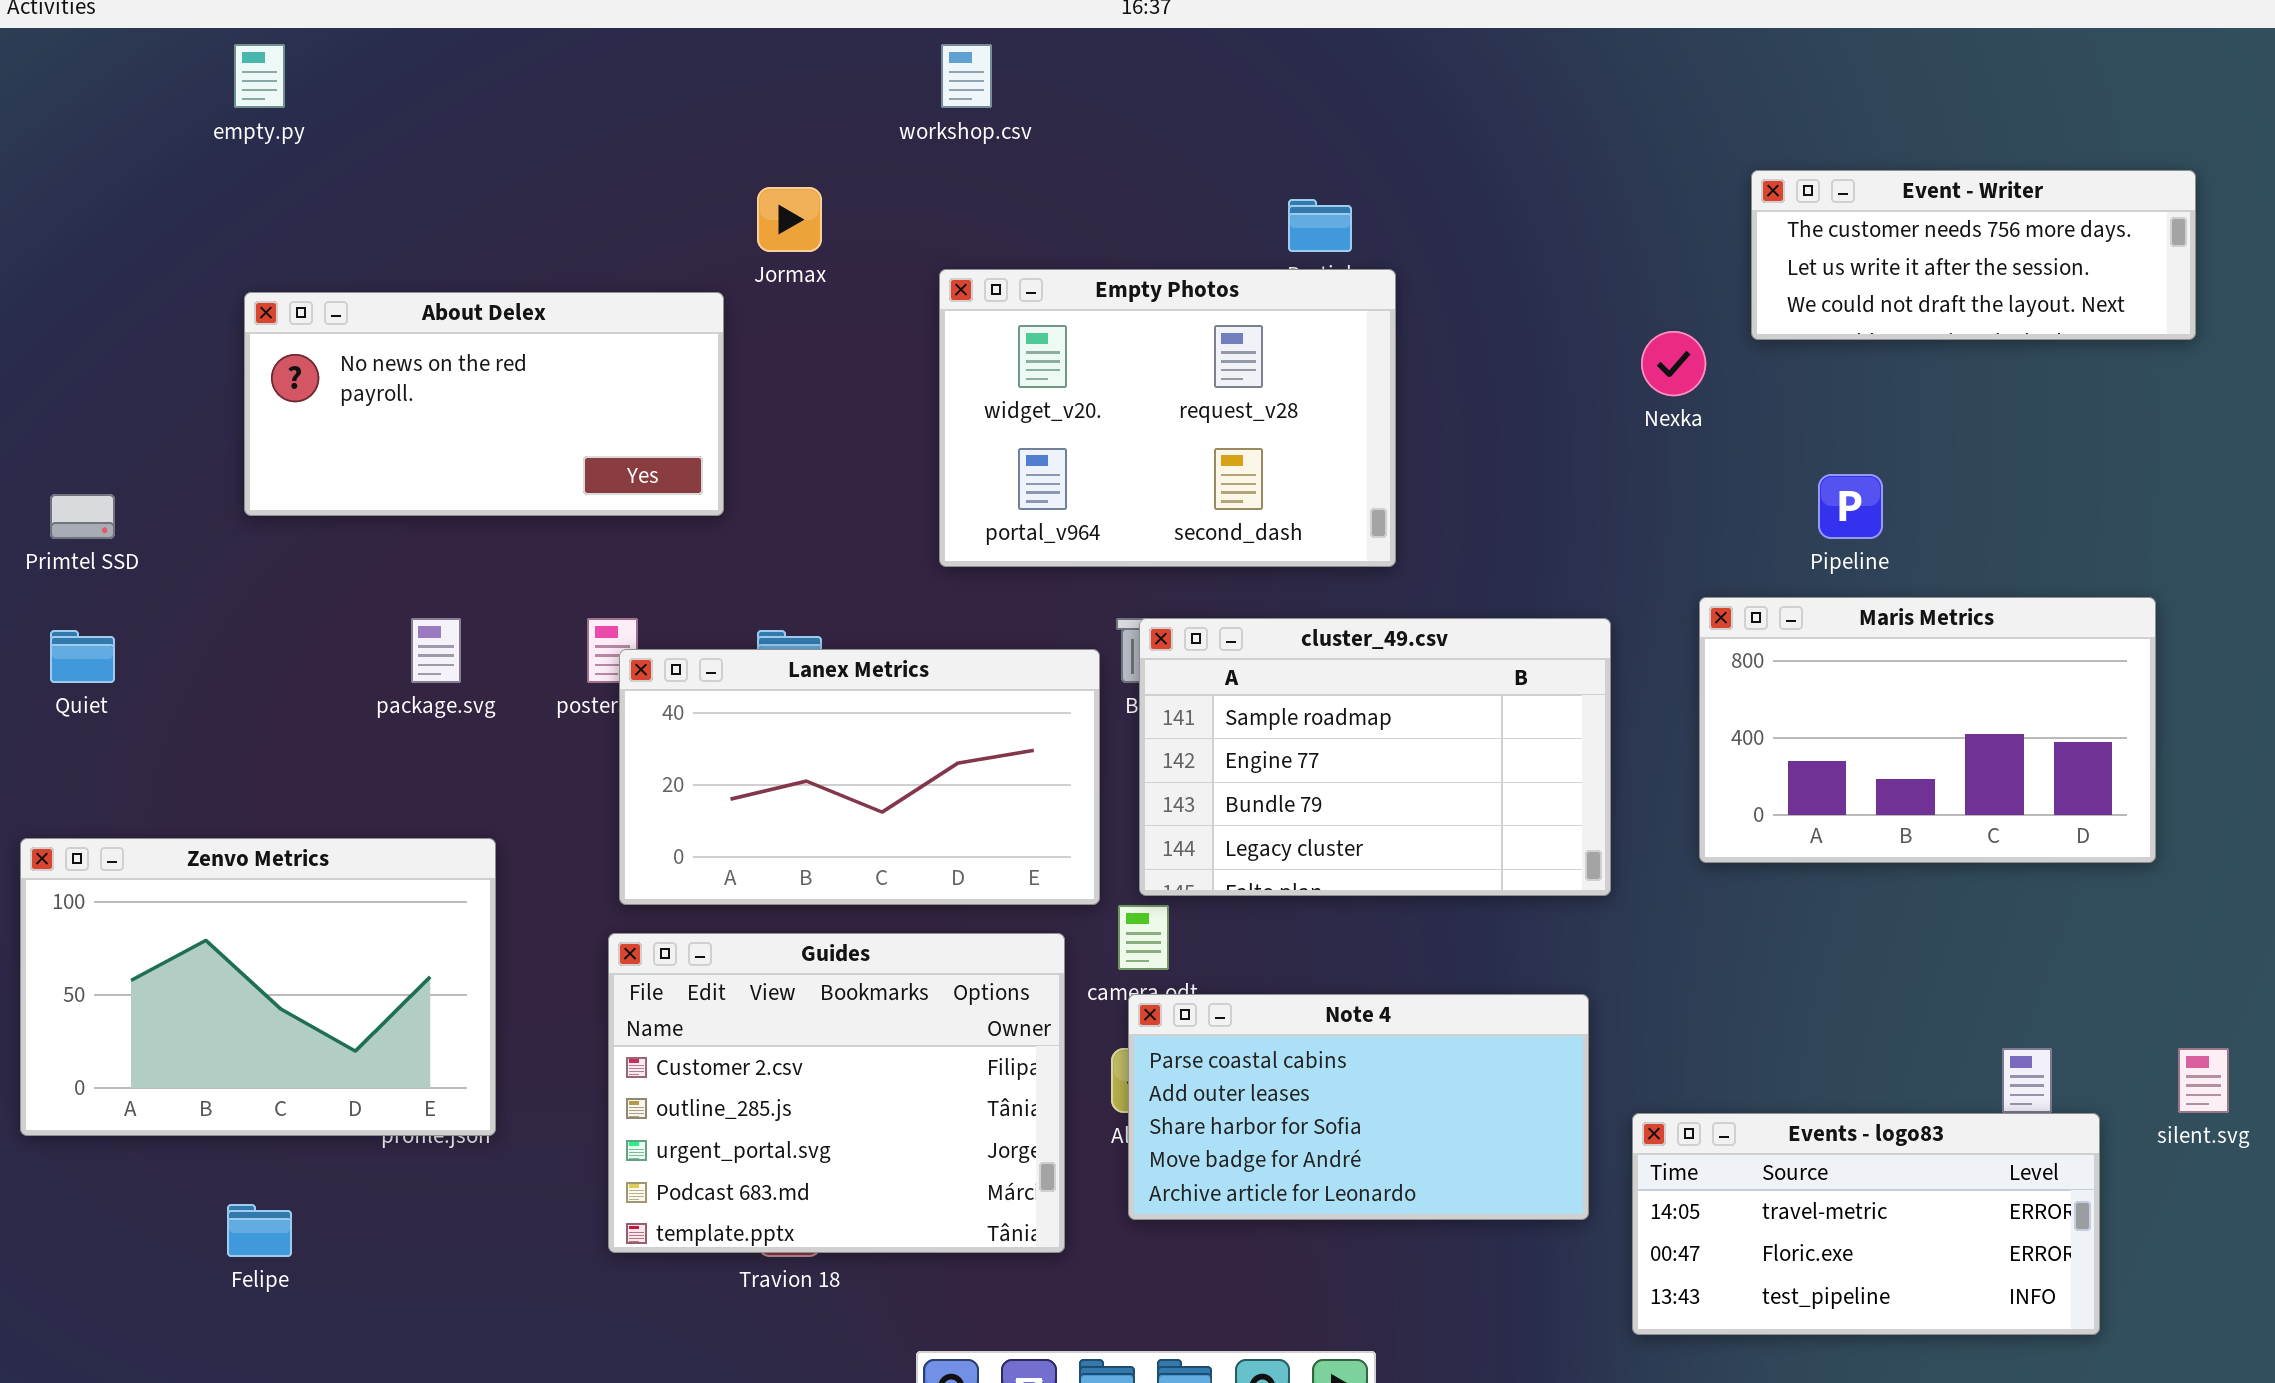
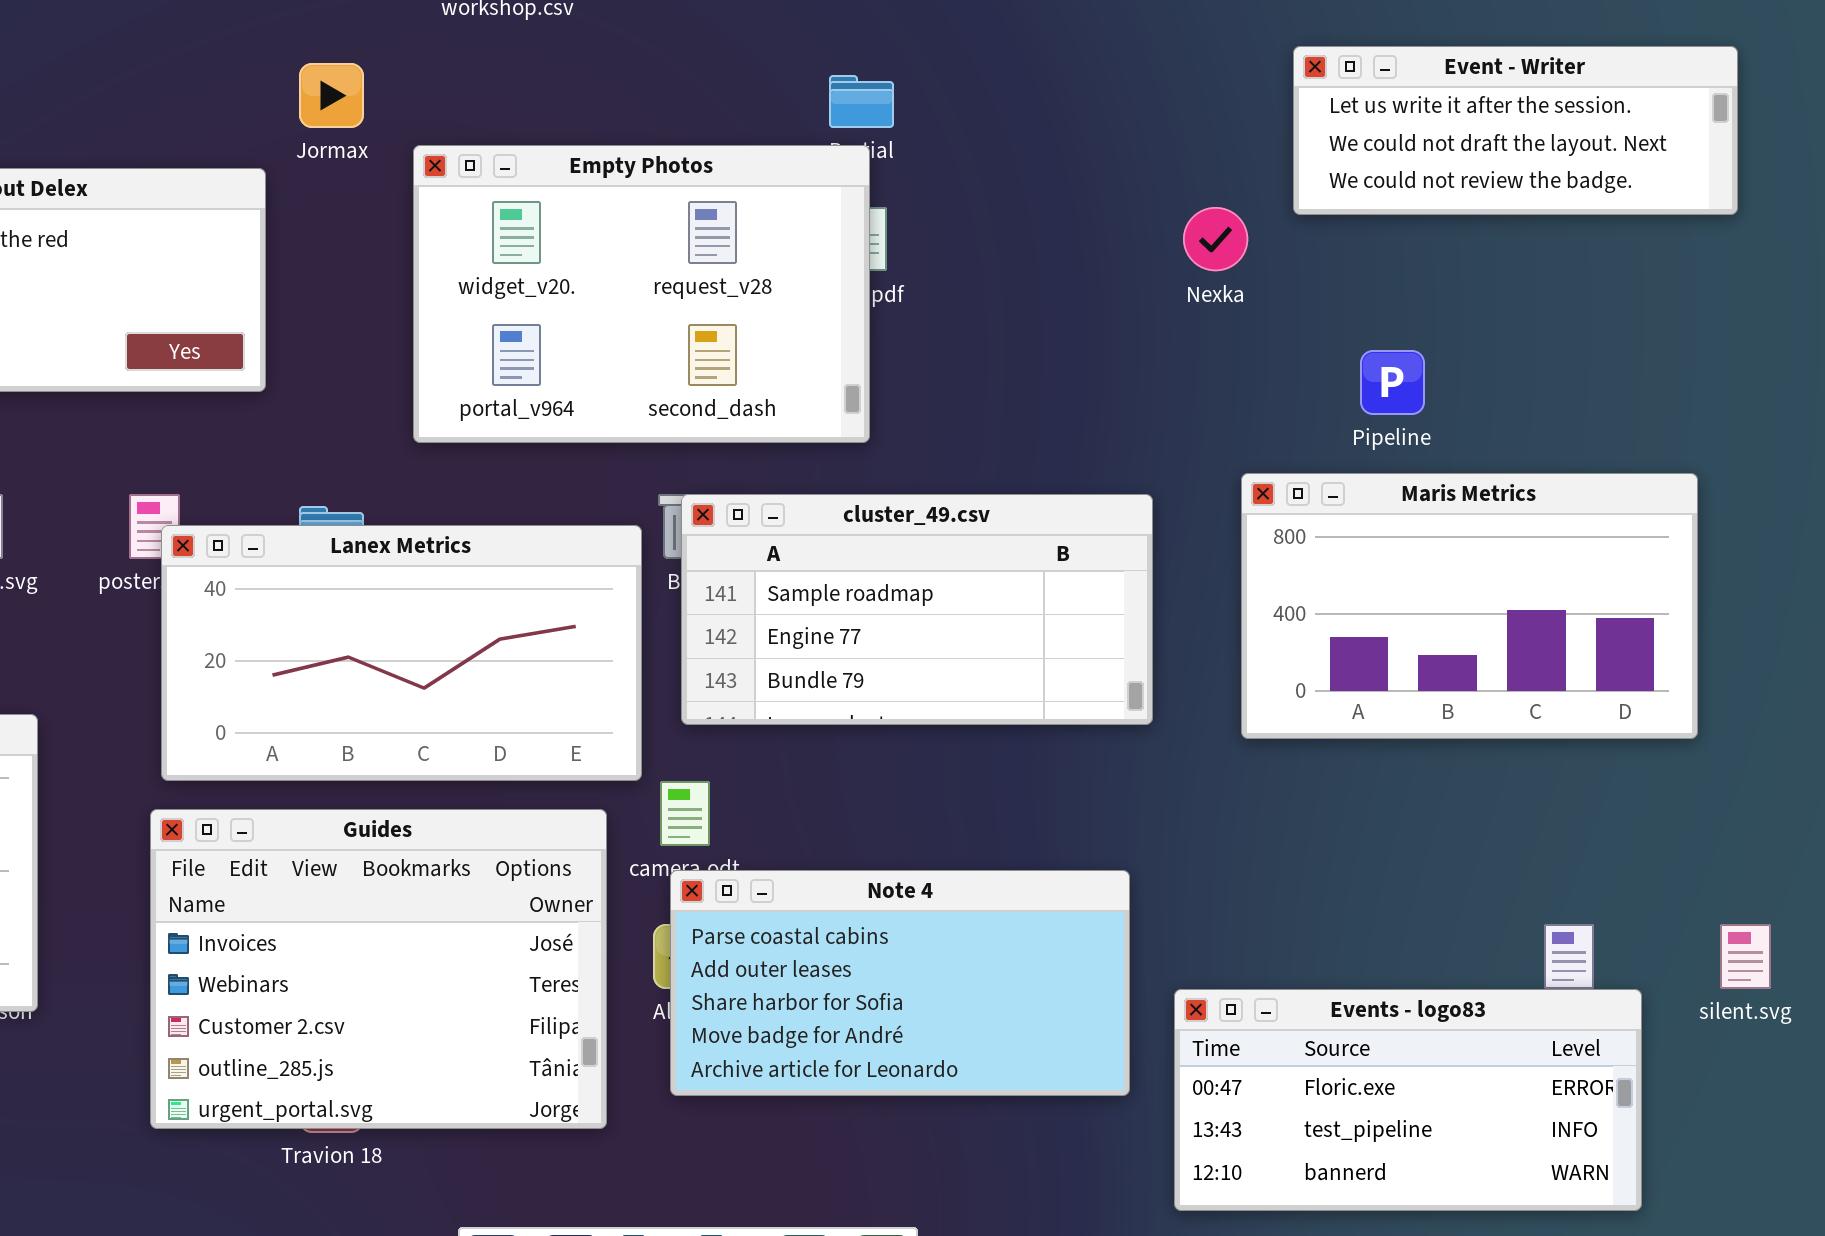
Event - Writer: [1751,170,2196,340] -> [1293,46,1738,215], scrolled down 1 row
Empty Photos: [939,269,1396,567] -> [413,145,870,443], moved
cluster_49.csv: [1139,618,1611,896] -> [681,494,1153,725], resized
Guides: [608,933,1065,1253] -> [150,809,607,1129], scrolled up 2 rows
Events - logo83: [1632,1113,2100,1335] -> [1174,989,1642,1211], scrolled down 1 row

